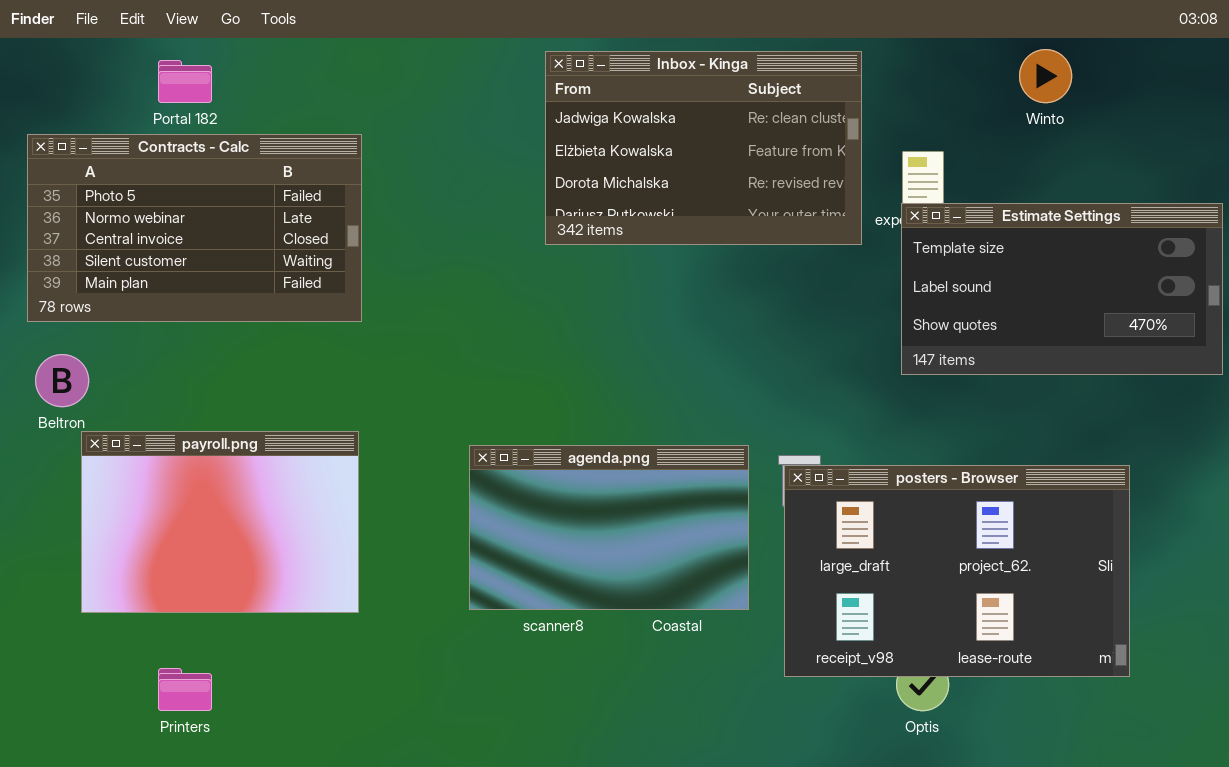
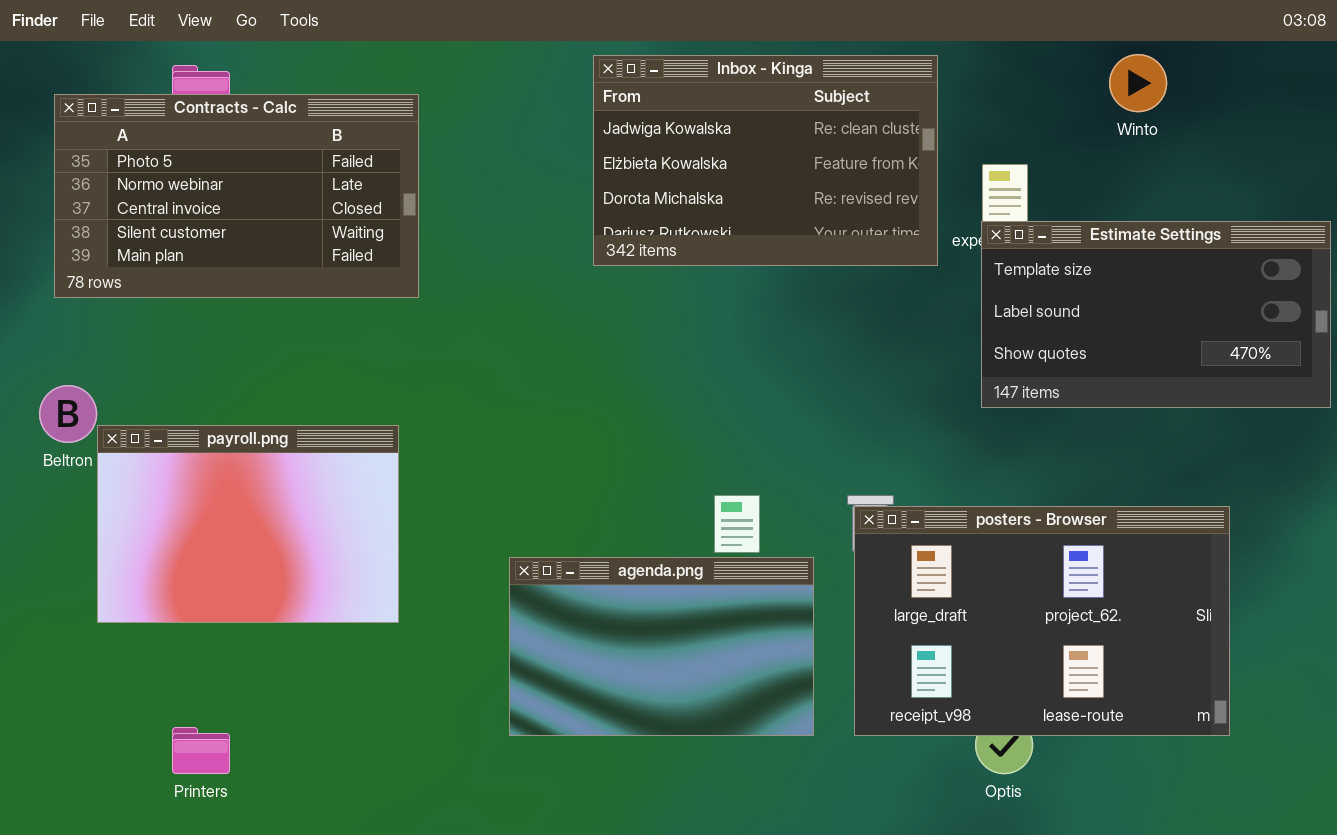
Contracts - Calc: [27,134,362,322] -> [54,94,419,298], moved
payroll.png: [81,431,359,613] -> [97,425,399,623], moved
agenda.png: [469,445,749,610] -> [509,557,814,736], moved

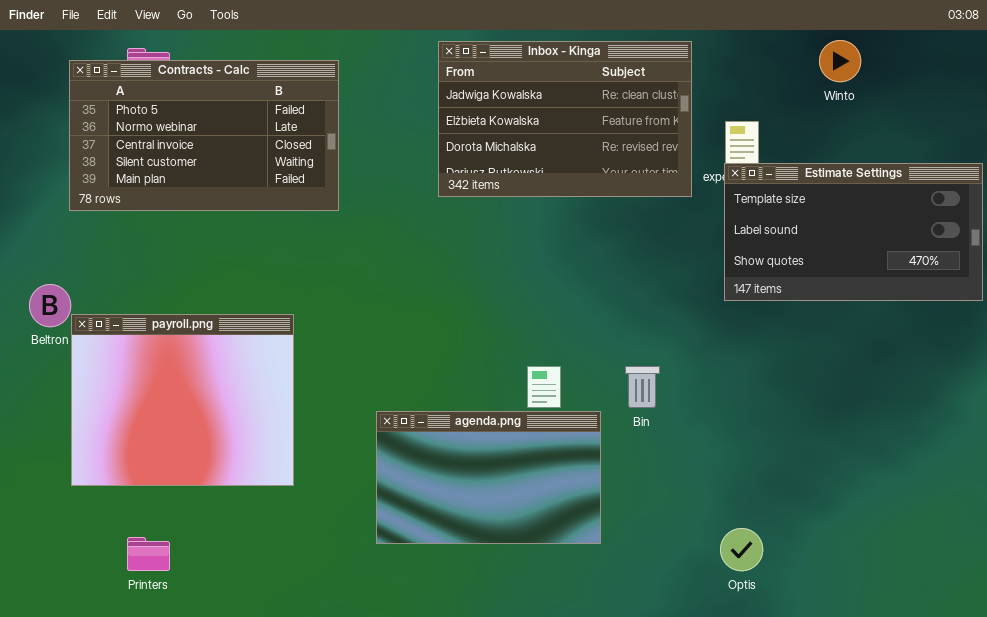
Contracts - Calc: [54,94,419,298] -> [69,60,339,211], moved
payroll.png: [97,425,399,623] -> [71,314,294,486], resized
posters - Browser: [854,506,1230,736] -> none, closed

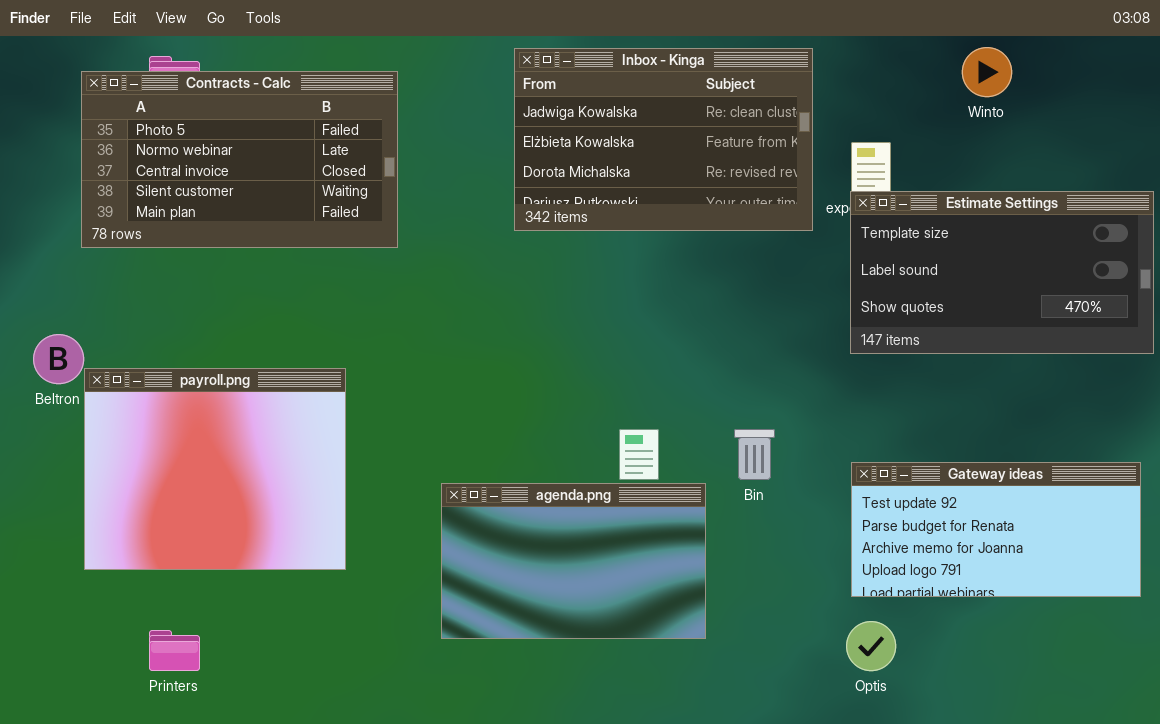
Gateway ideas: none -> [851,462,1141,597], opened

